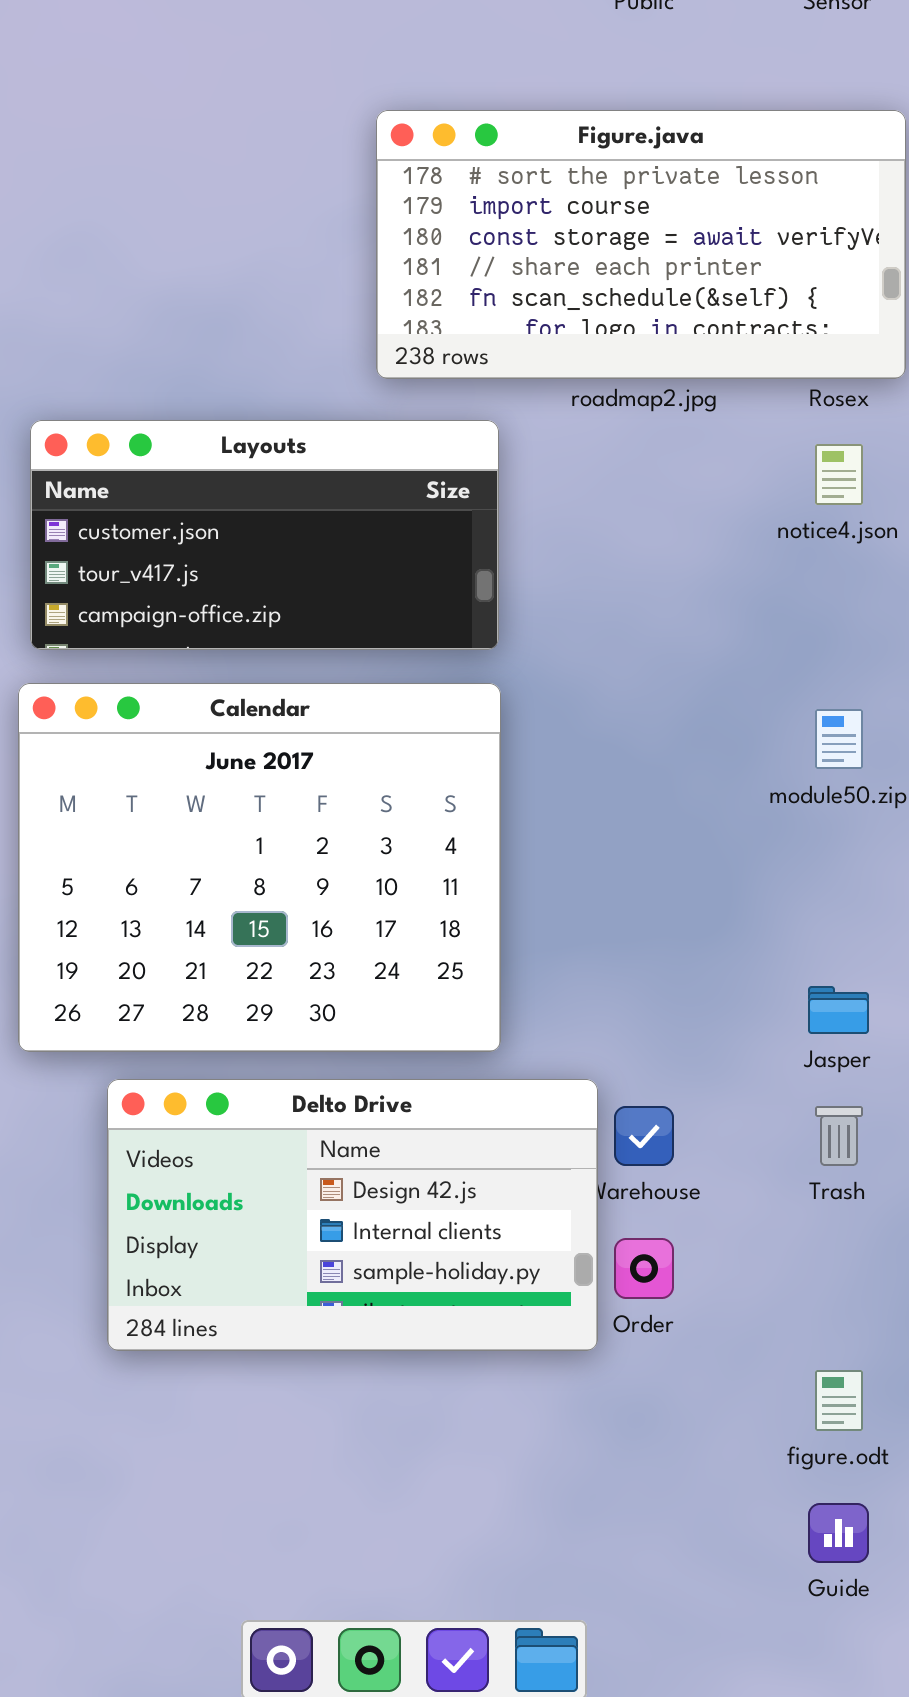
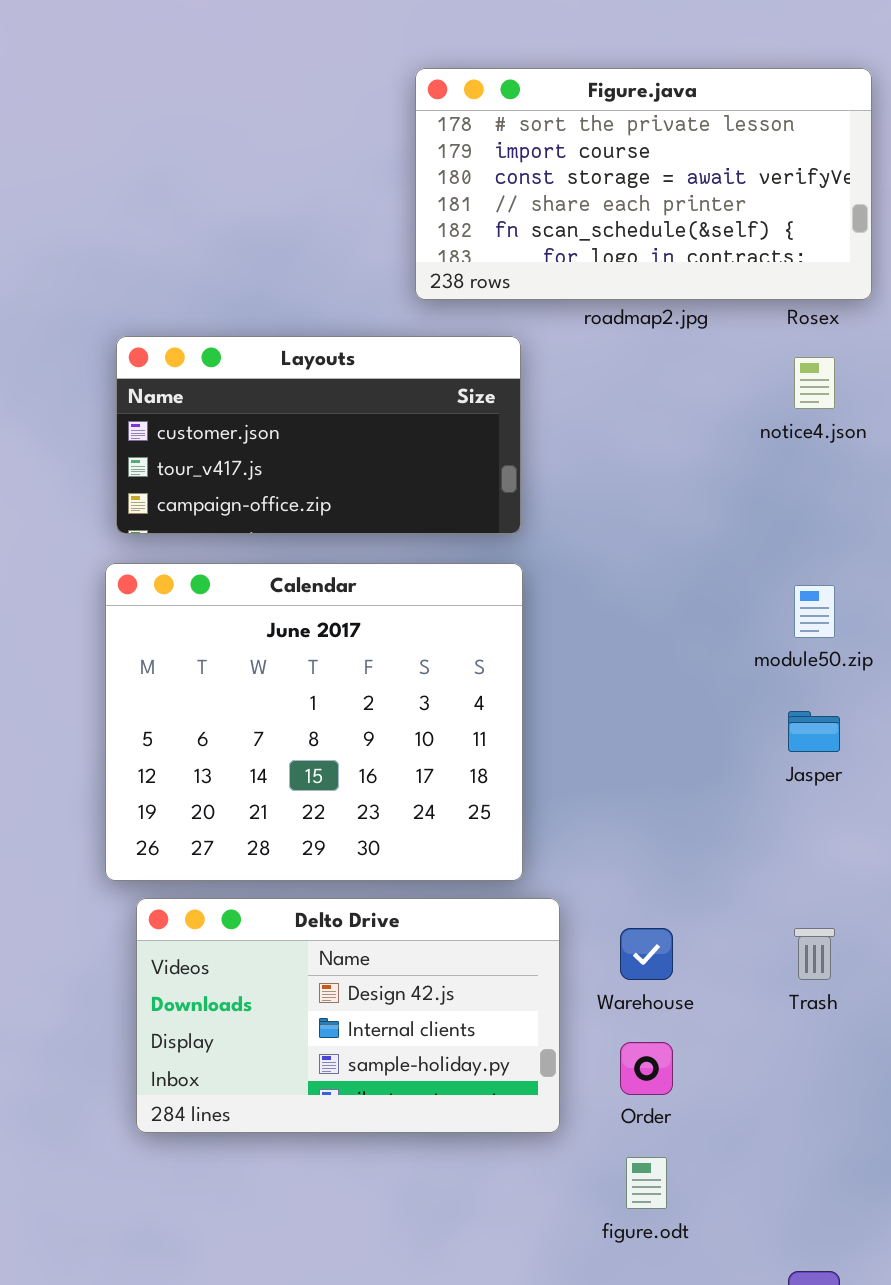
Jasper: [808,986,869,1034] -> [788,711,840,752], moved
Delto Drive: [107,1079,598,1351] -> [136,898,560,1133], moved
figure.odt: [815,1370,863,1431] -> [626,1157,667,1209], moved

